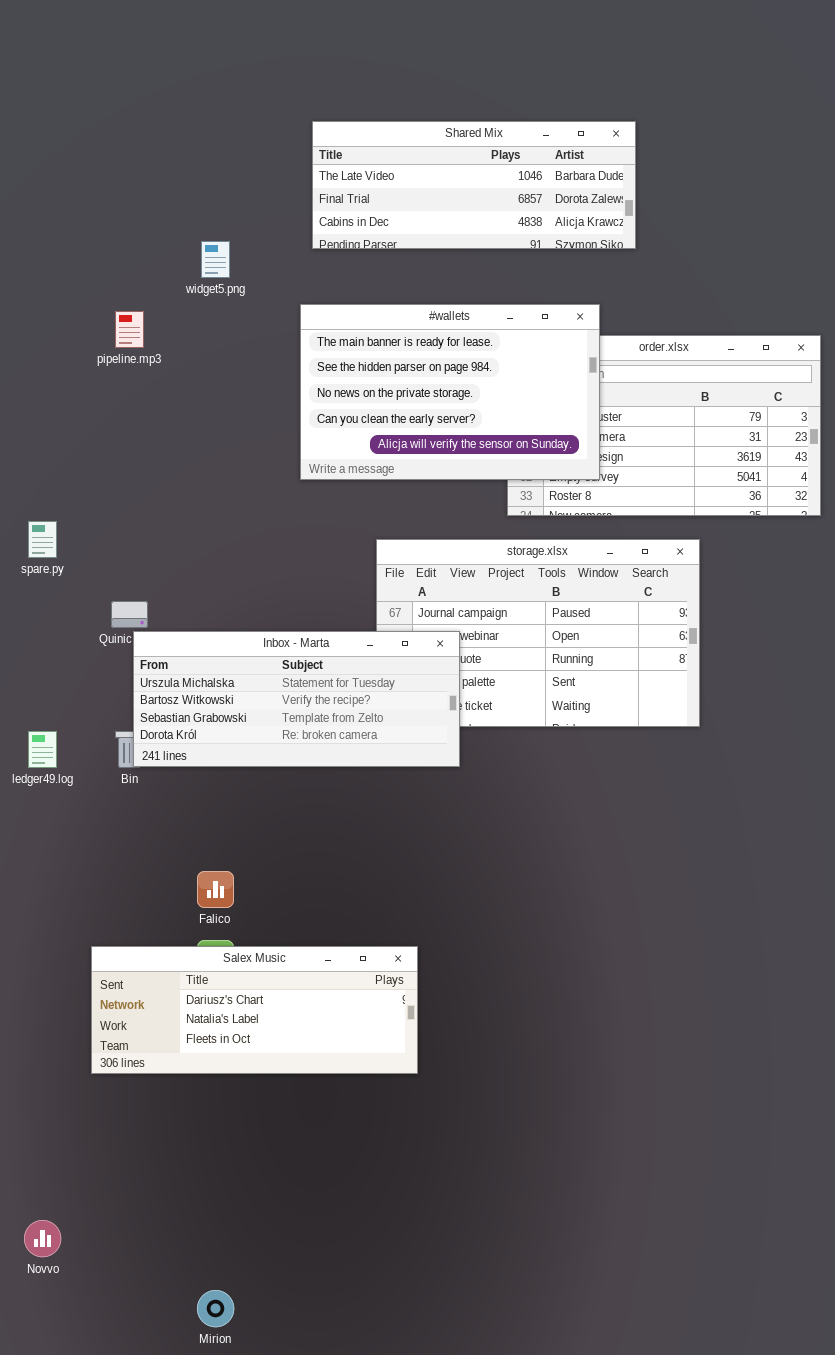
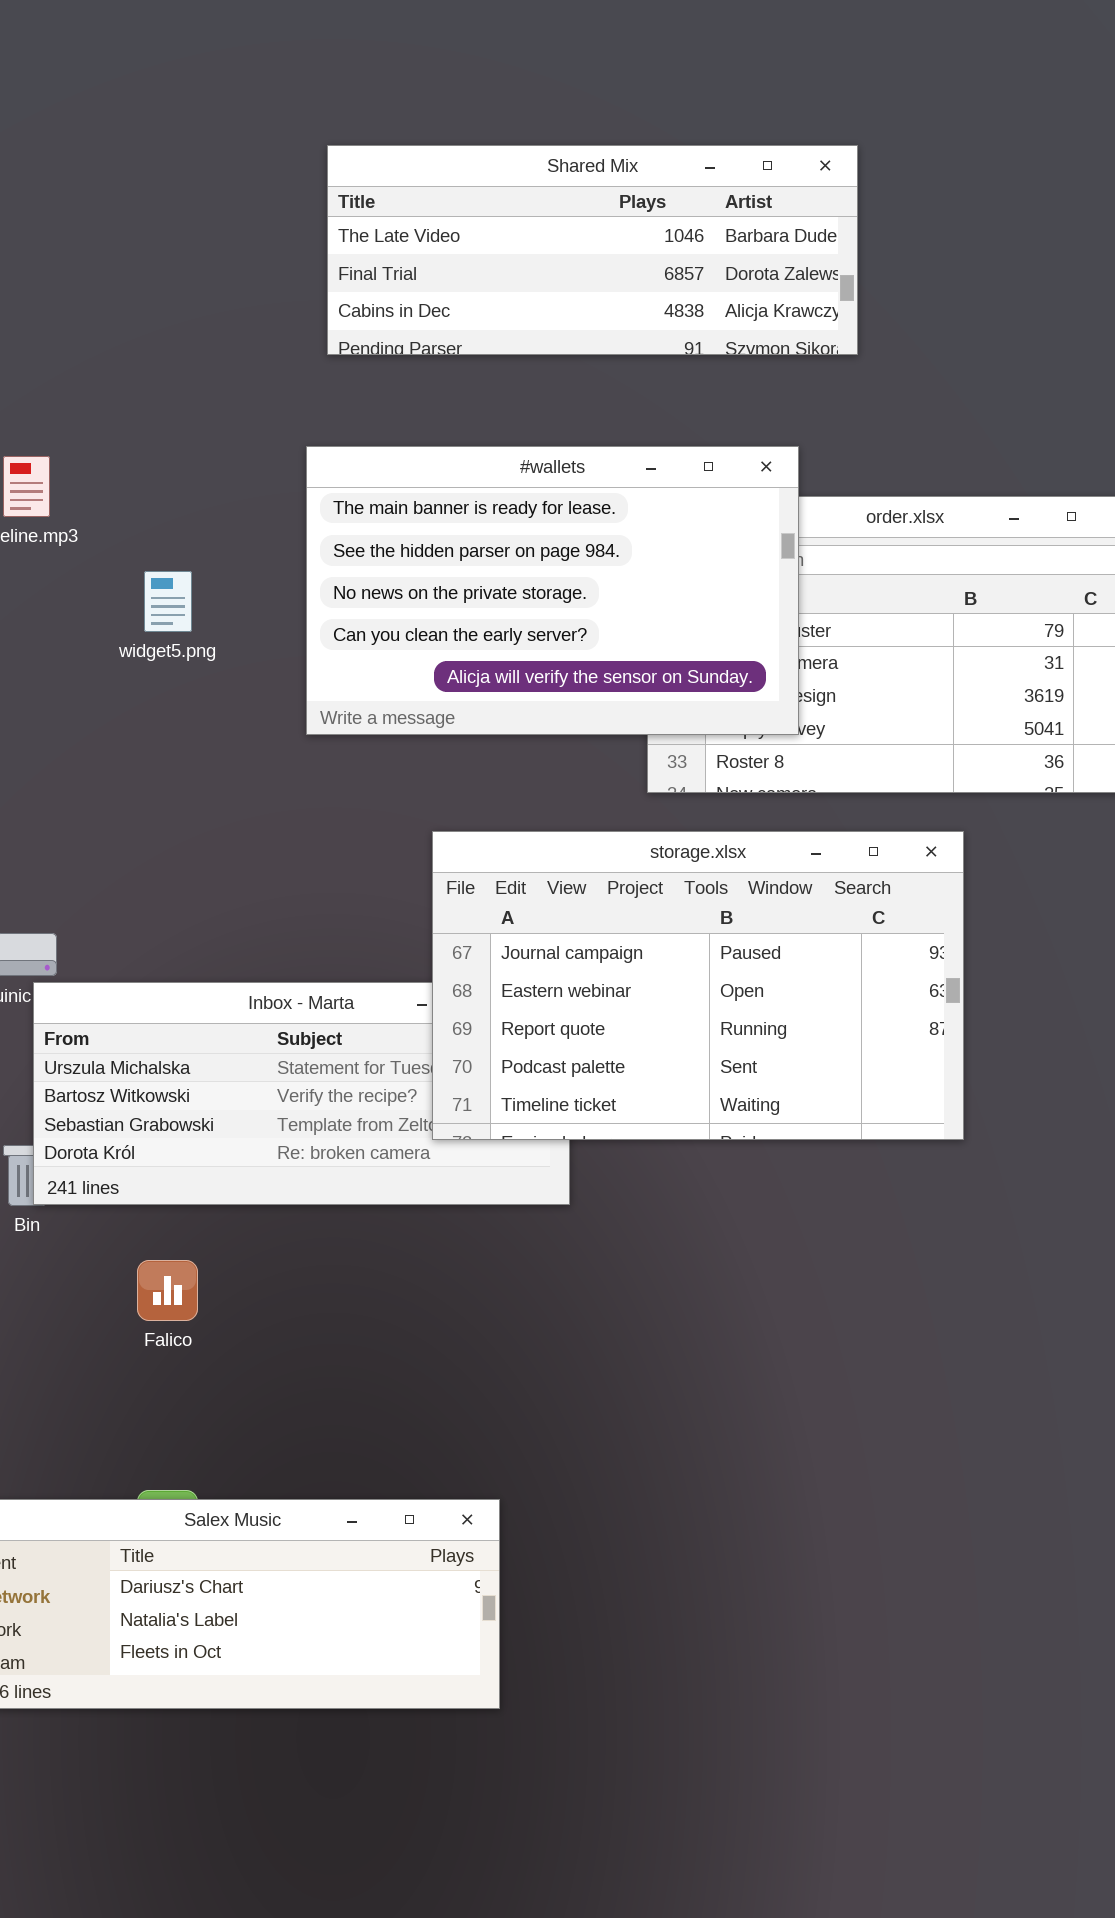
widget5.png: [201,241,230,278] -> [144,571,192,632], moved
storage.xlsx: [376,539,700,727] -> [432,831,964,1140], raised
Falico: [197,871,234,908] -> [137,1260,198,1321], moved

